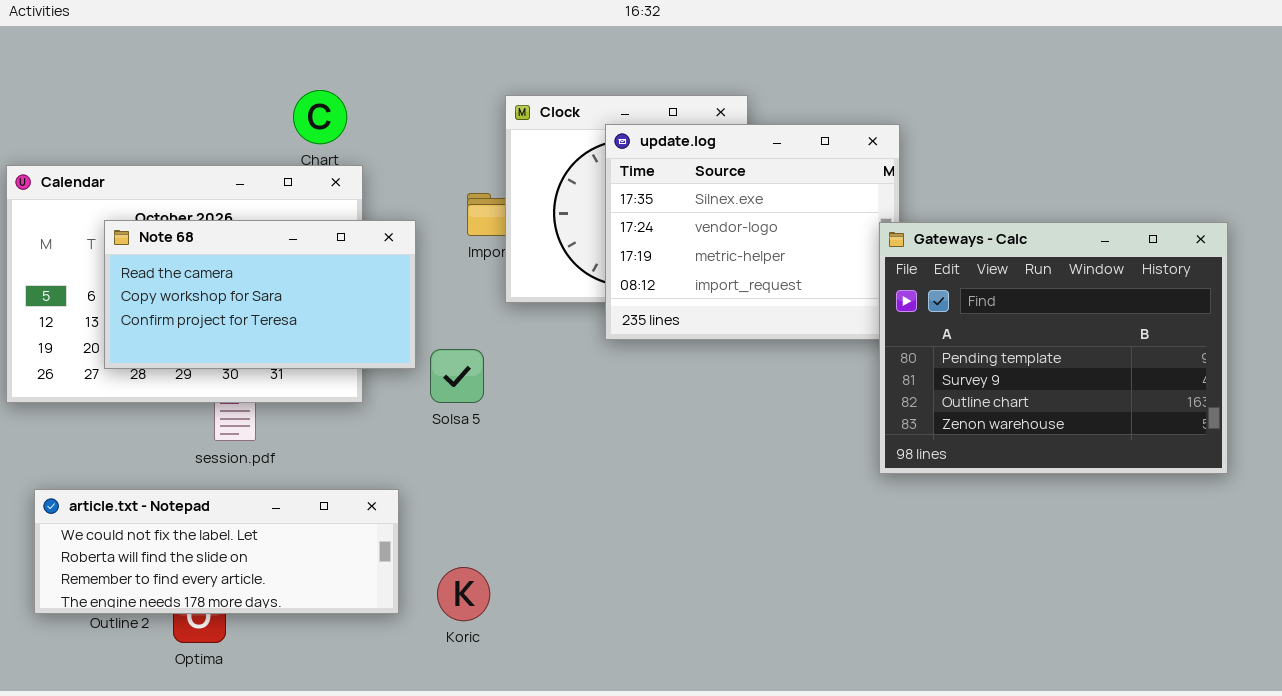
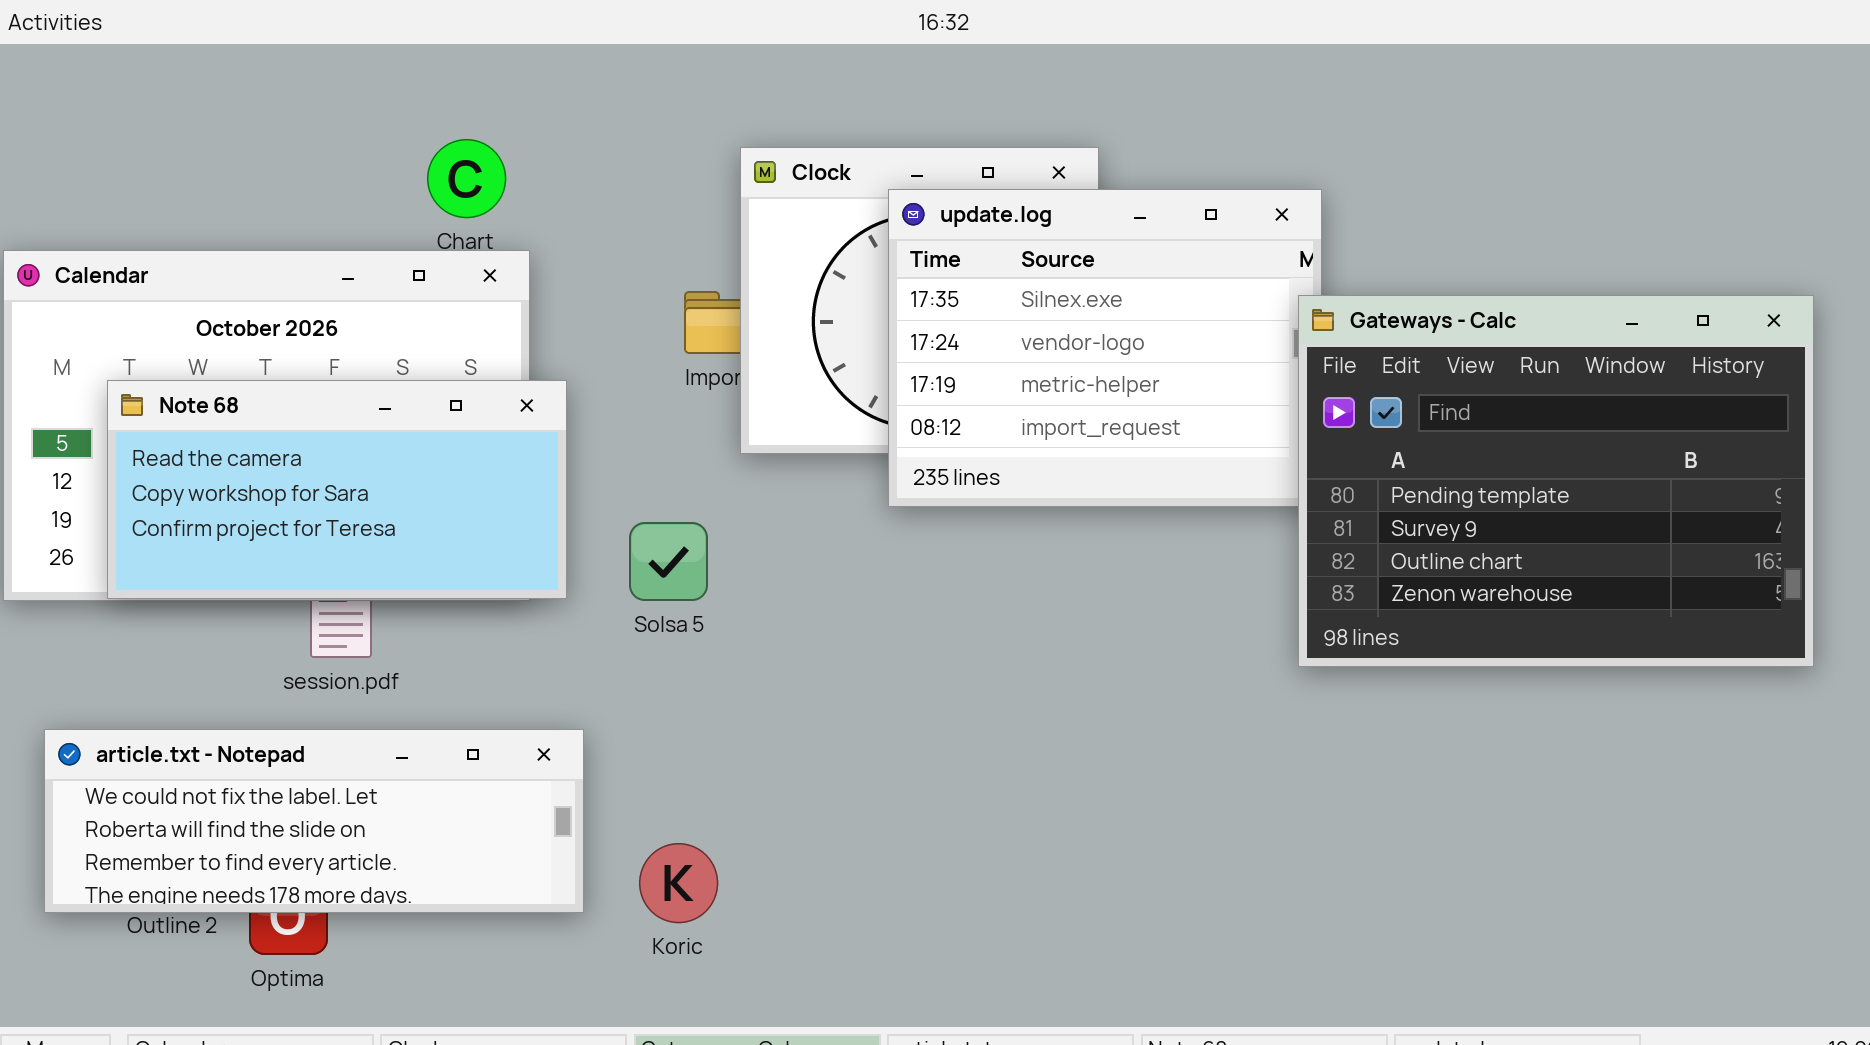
Note 68: [104,220,416,369] -> [107,380,567,599], moved
Gateways - Calc: [879,222,1228,474] -> [1298,295,1814,667], moved

